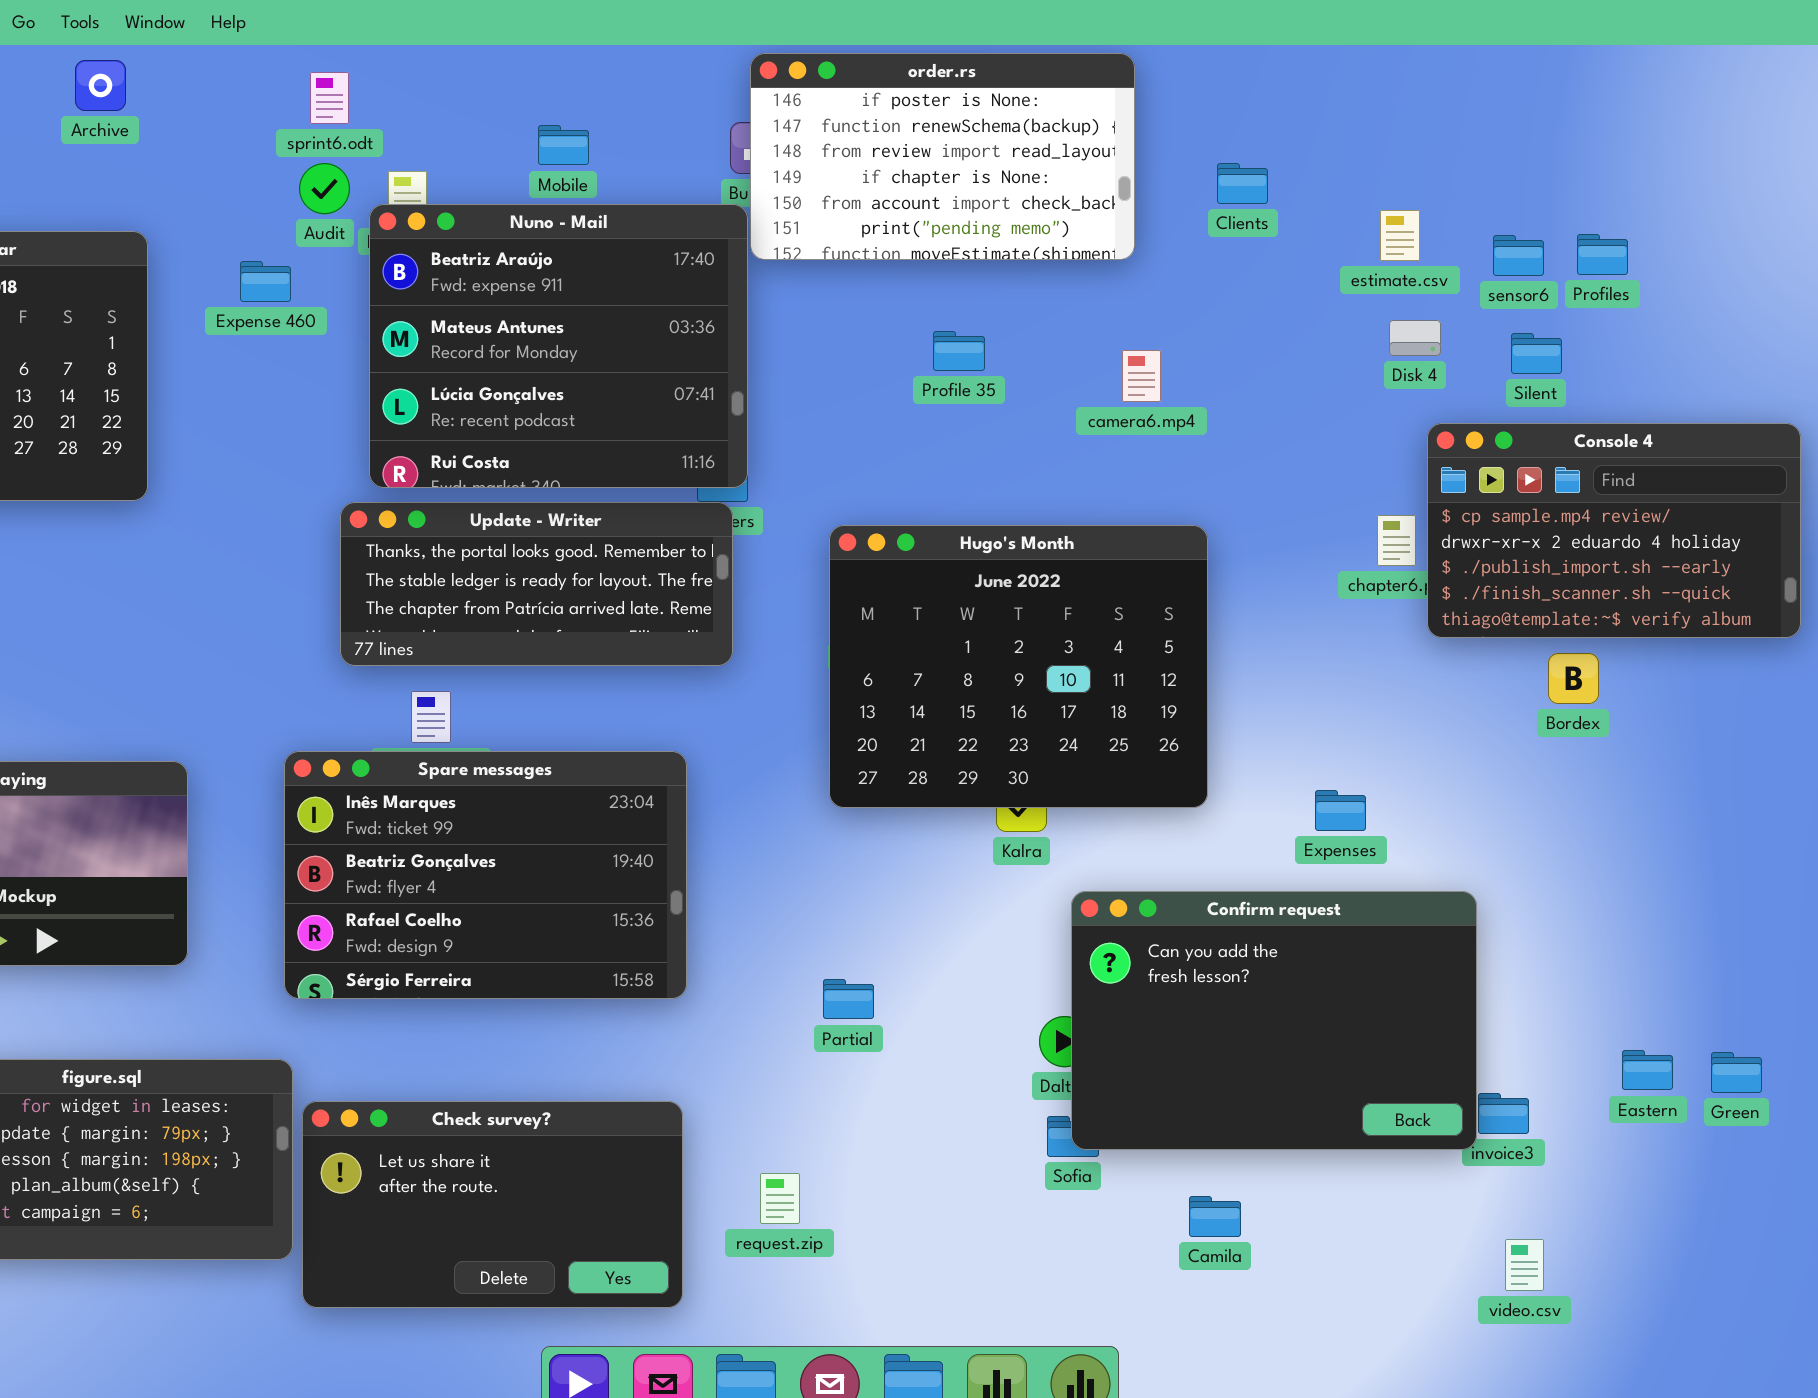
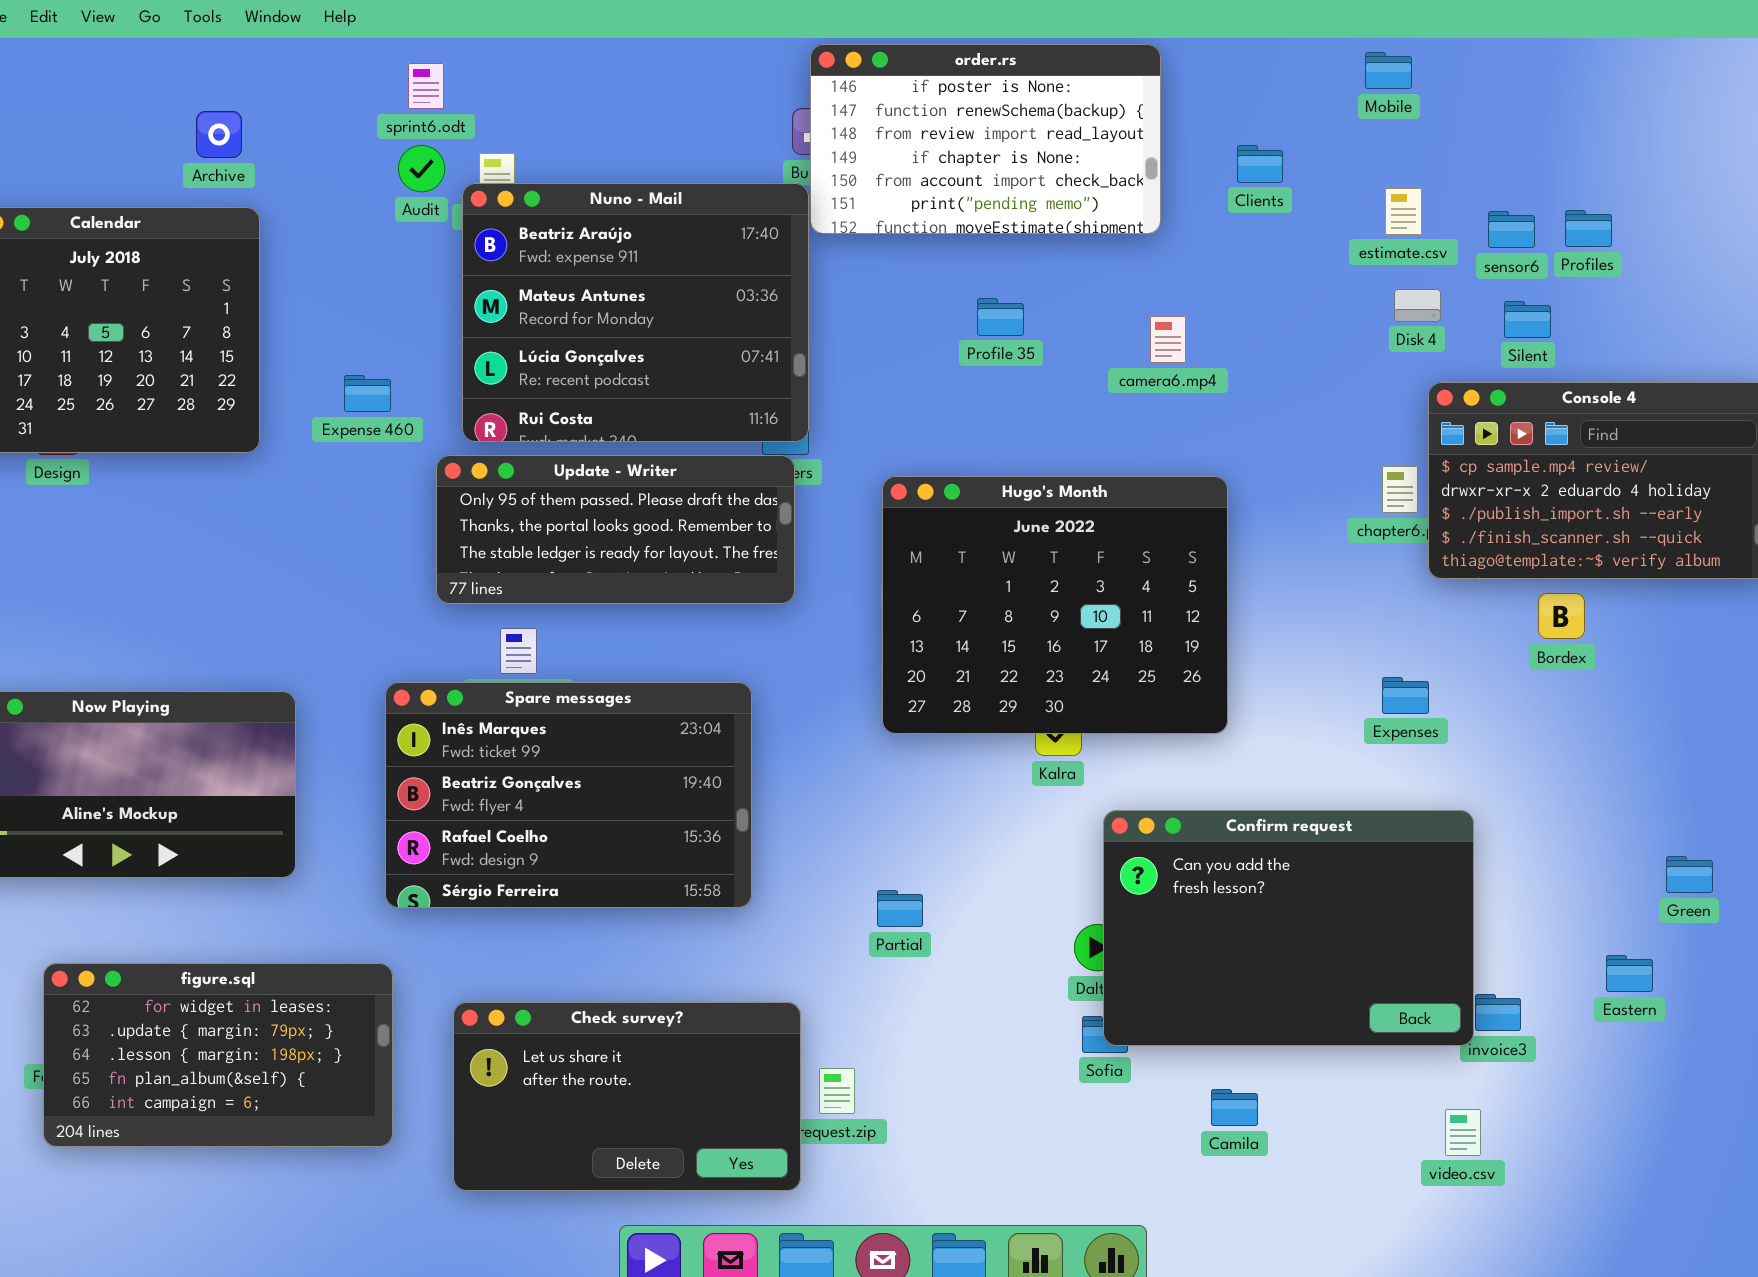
Archive: [75,60,126,111] -> [196,111,242,158], moved
Mobile: [538,125,589,165] -> [1365,52,1412,89], moved
Expense 460: [240,261,291,302] -> [344,375,391,412], moved
Update - Writer: [340,502,733,666] -> [436,455,795,604], scrolled up 1 row
Expenses: [1315,790,1366,831] -> [1382,677,1429,714], moved
Green: [1711,1052,1762,1093] -> [1666,856,1713,893], moved
Check survey?: [302,1101,683,1308] -> [453,1002,801,1191], moved
video.csv: [1505,1239,1544,1291] -> [1445,1109,1481,1156], moved

